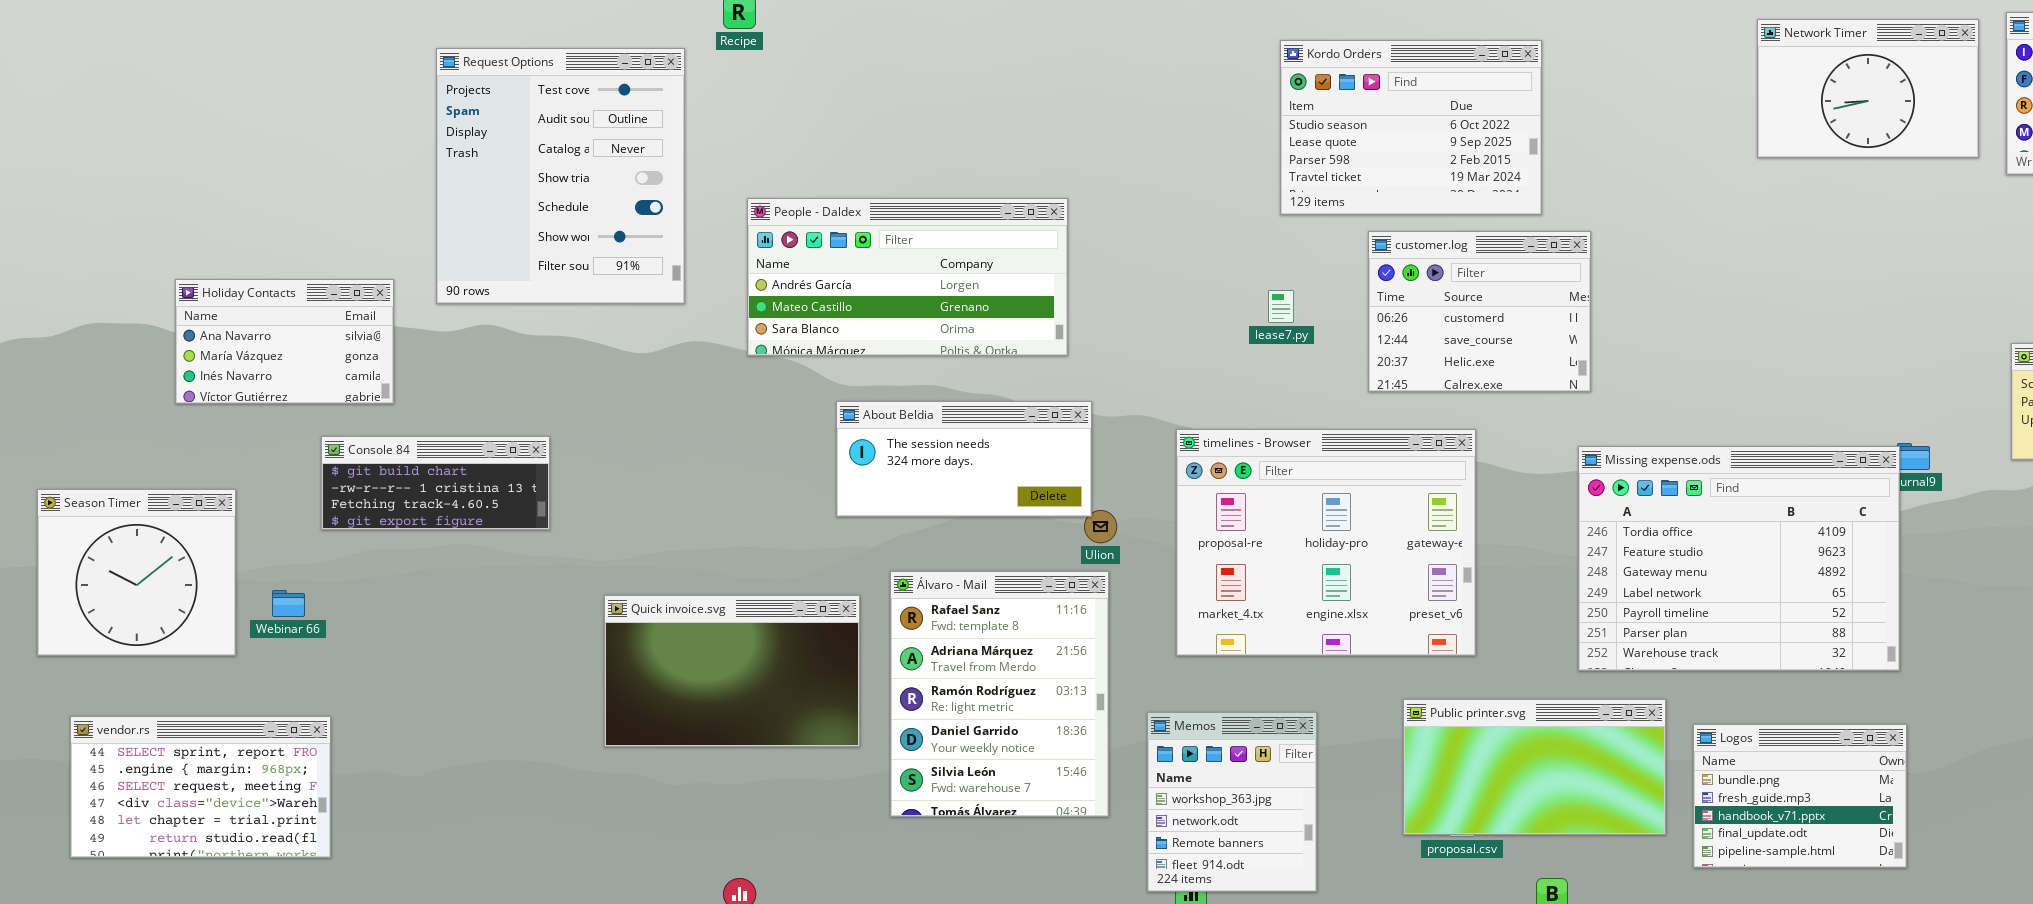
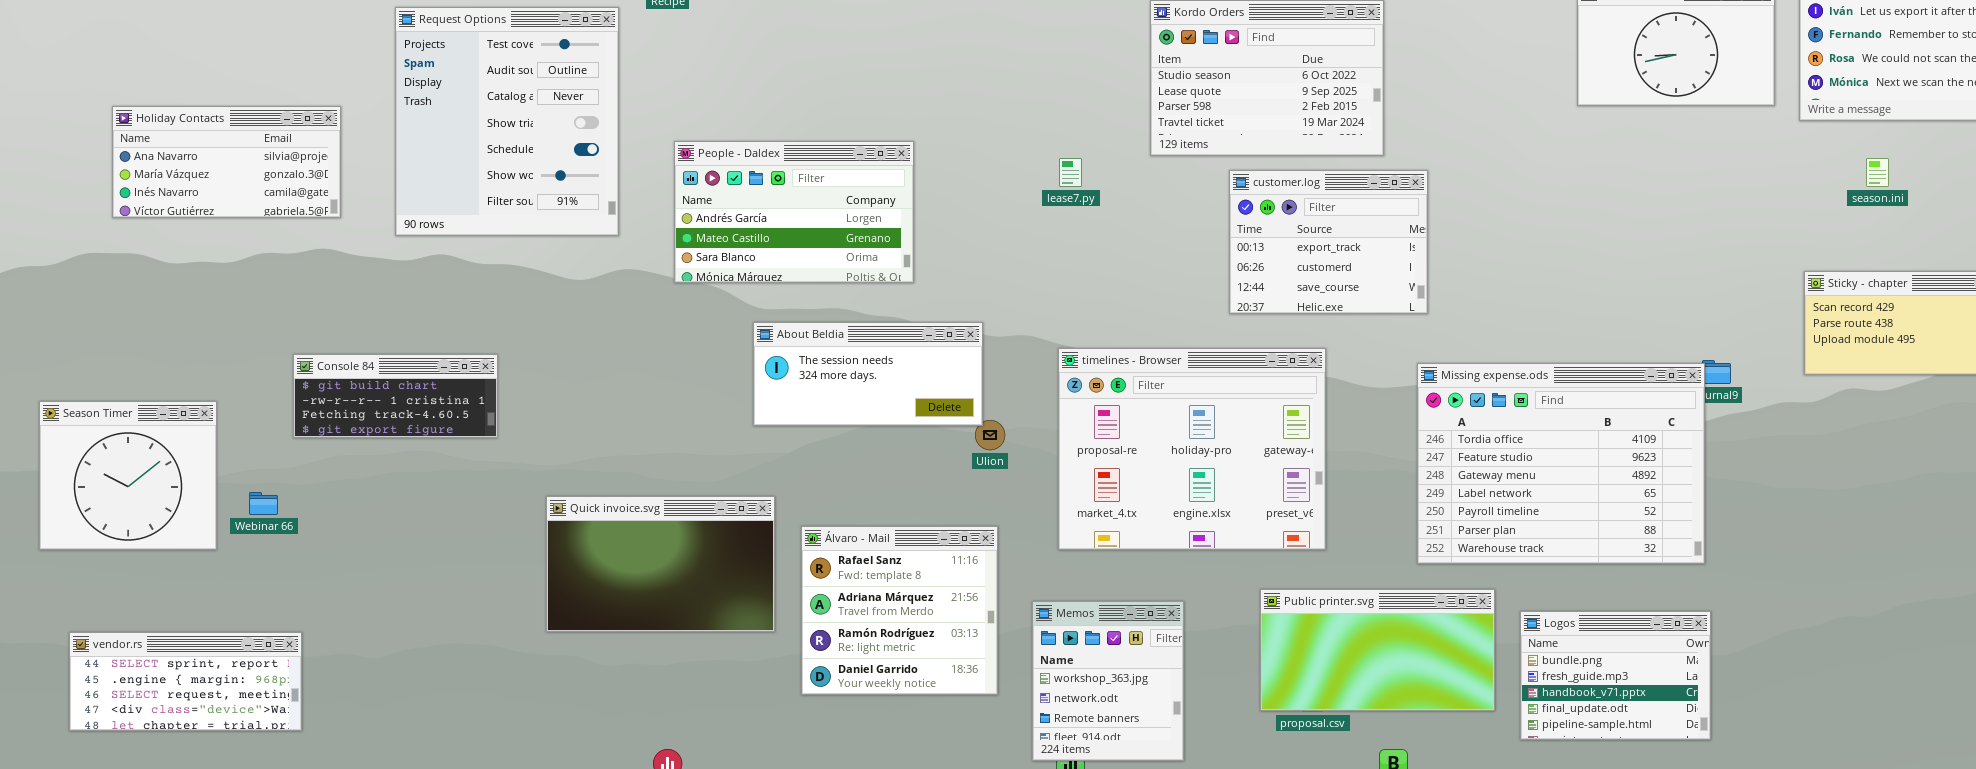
People - Daldex: [747,198,1068,356] -> [674,141,914,283], resized
customer.log: [1368,231,1591,392] -> [1229,170,1428,314], scrolled up 1 row
Holiday Contacts: [175,279,394,404] -> [112,106,341,218], moved, resized
lease7.py: [1268,290,1294,323] -> [1059,158,1082,187], moved
Álvaro - Mail: [890,571,1109,817] -> [801,526,998,695], resized
vendor.rs: [70,716,331,858] -> [69,632,302,731], resized

